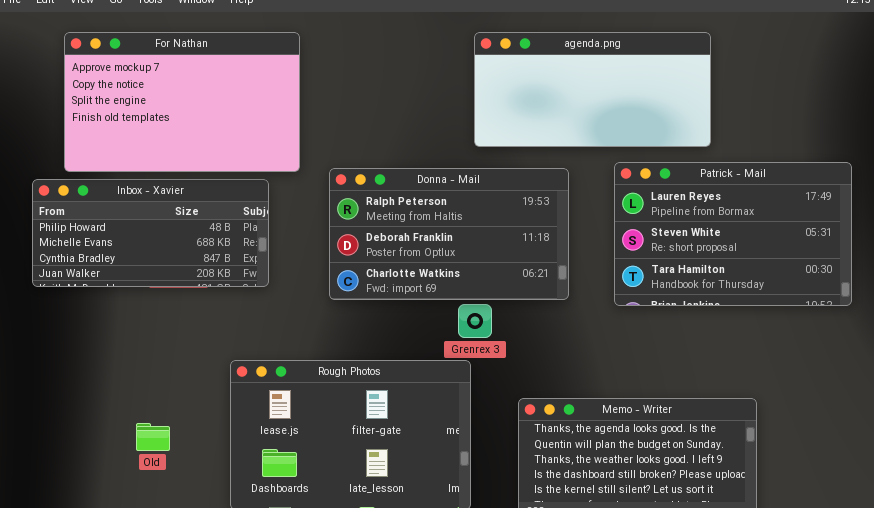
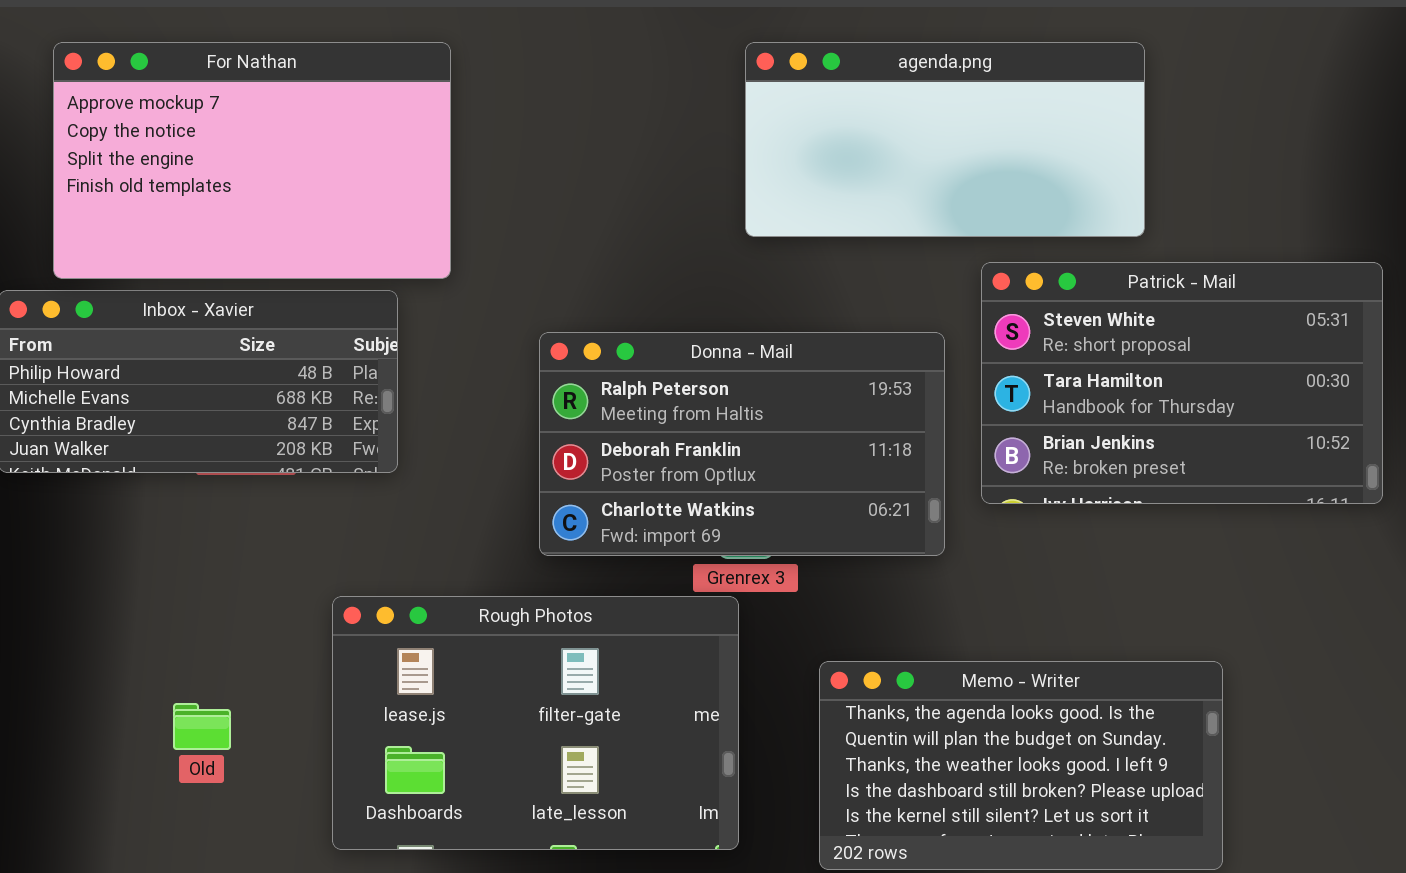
Patrick - Mail: [614,162,852,306] -> [981,262,1383,504], scrolled down 1 row
Donna - Mail: [329,168,569,300] -> [539,332,945,556], moved

